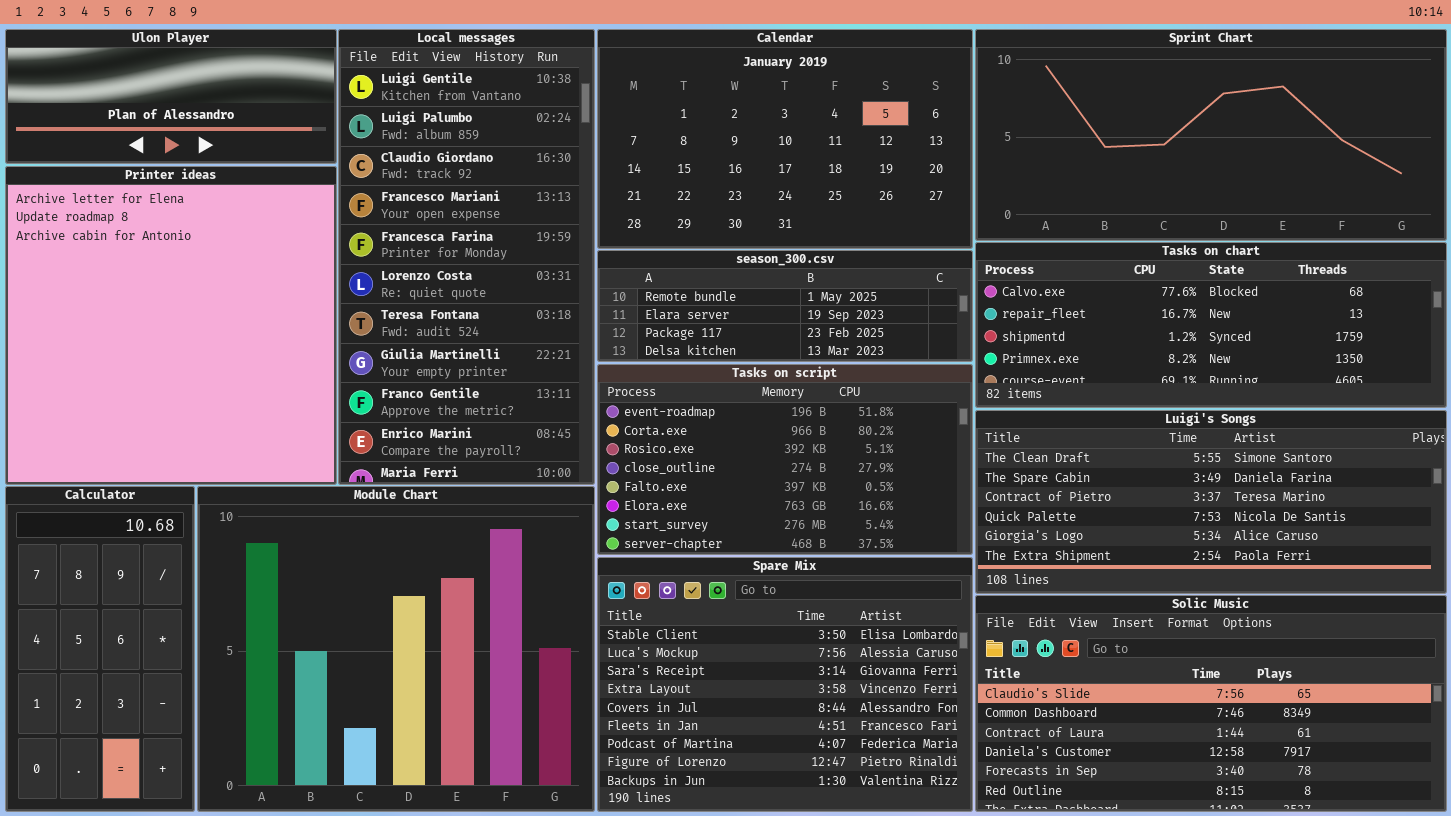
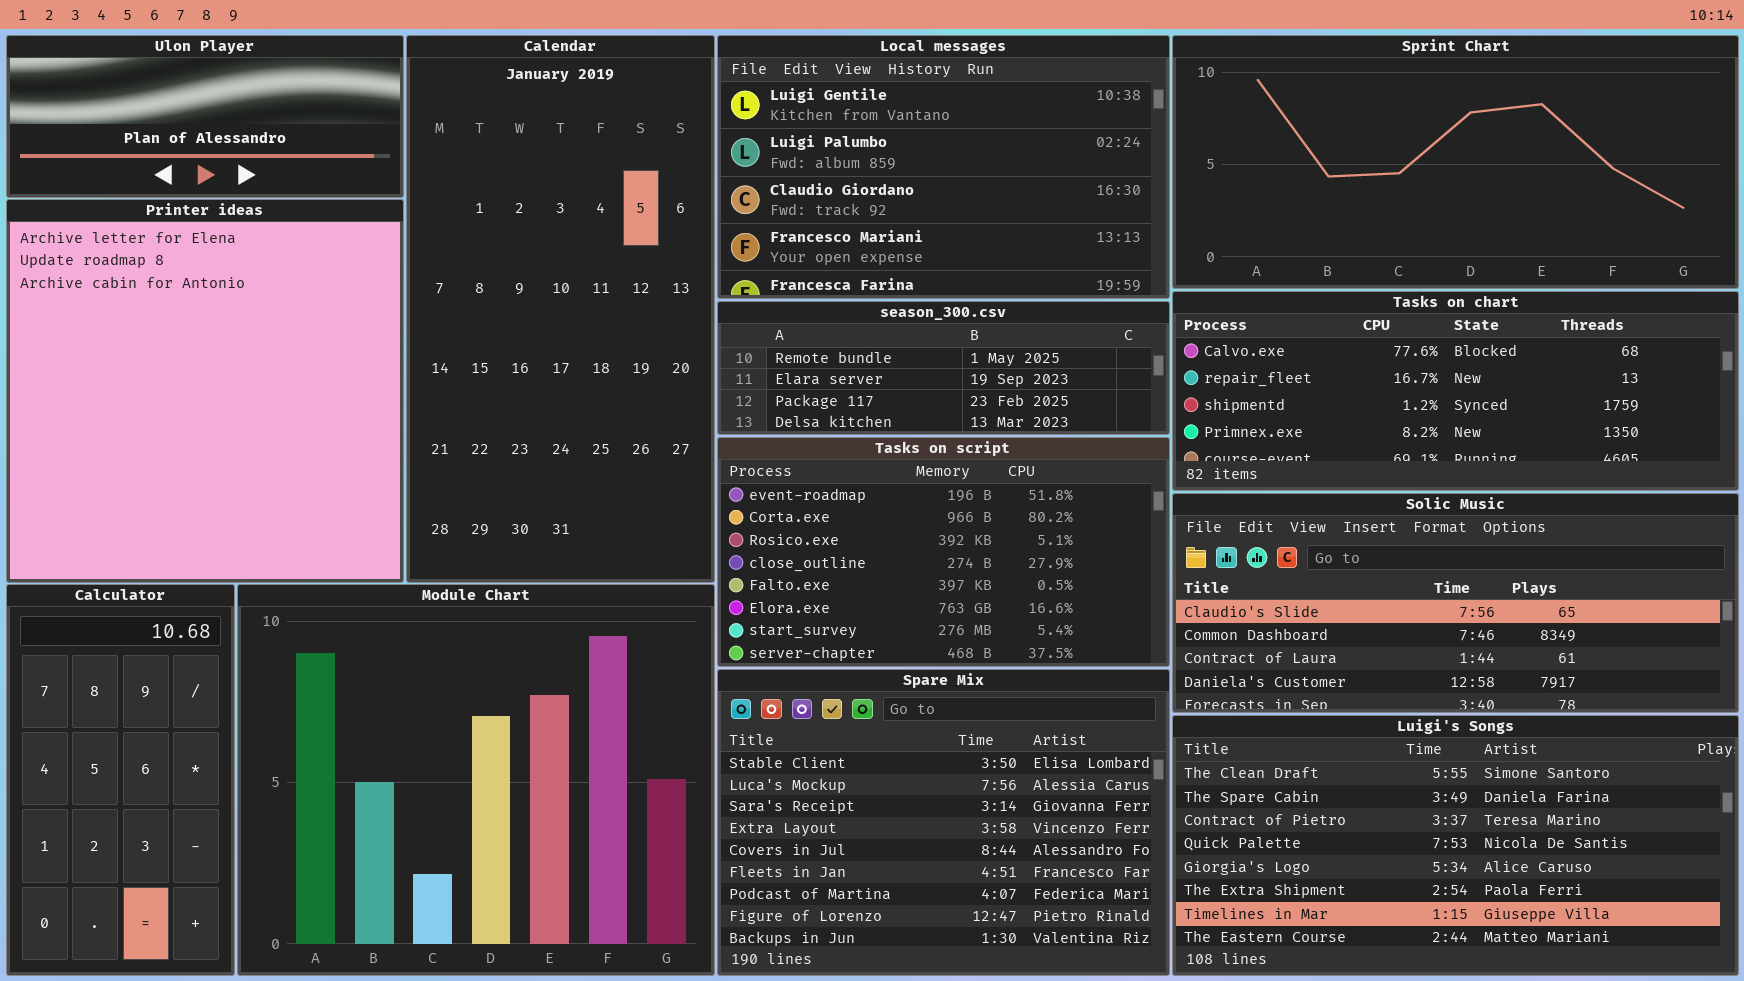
Local messages: [338,29,595,485] -> [717,35,1170,299], moved, resized
Calendar: [597,29,973,249] -> [406,35,715,583], moved, resized
Luigi's Songs: [975,410,1447,594] -> [1172,715,1739,976], moved, resized
Solic Music: [975,595,1447,812] -> [1172,493,1739,713], moved, resized

